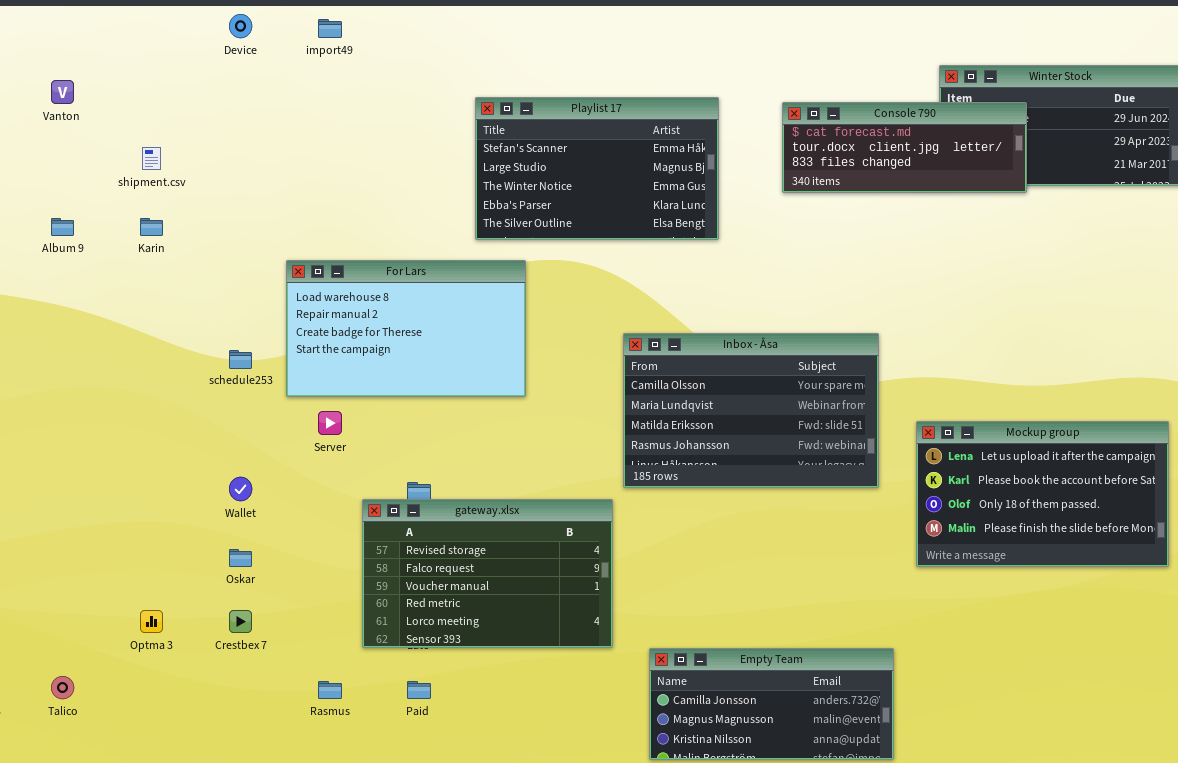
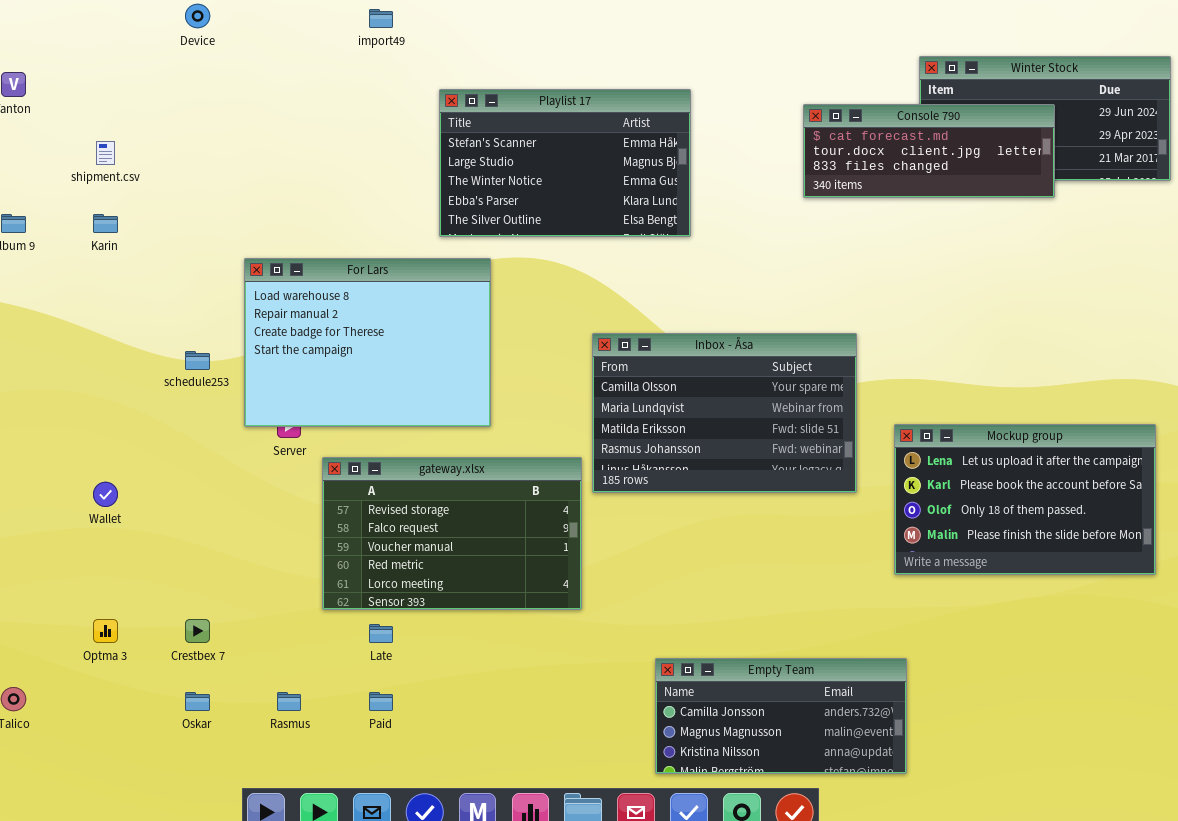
import49: [318,19,342,38] -> [369,9,393,28], moved
Console 790: [782,102,1027,193] -> [803,104,1055,198], moved
For Lars: [286,260,526,397] -> [244,258,491,427], resized
Wallet: [229,477,252,501] -> [93,482,118,507], moved
gateway.xlsx: [362,499,613,648] -> [322,457,582,610], moved
Oskar: [229,549,252,567] -> [185,692,210,711], moved
Empty Team: [649,648,894,760] -> [655,658,907,774], moved

